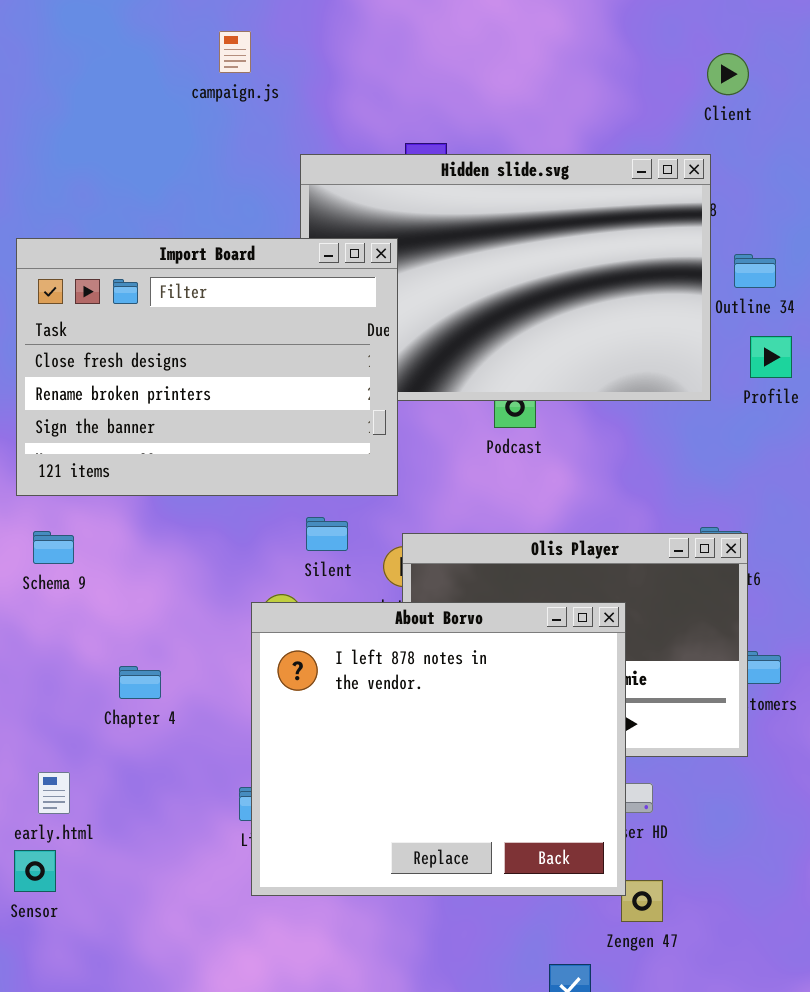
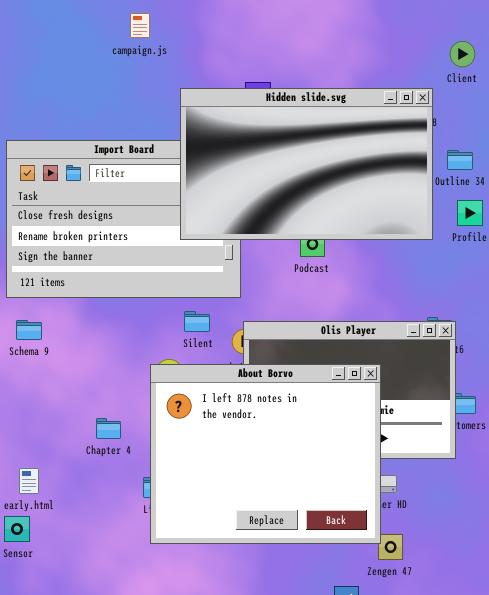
Client: [707,53,749,95] -> [450,41,475,67], moved
Hidden slide.svg: [300,154,711,401] -> [180,88,433,240], raised
Chapter 4: [119,666,161,699] -> [96,418,121,439], moved

